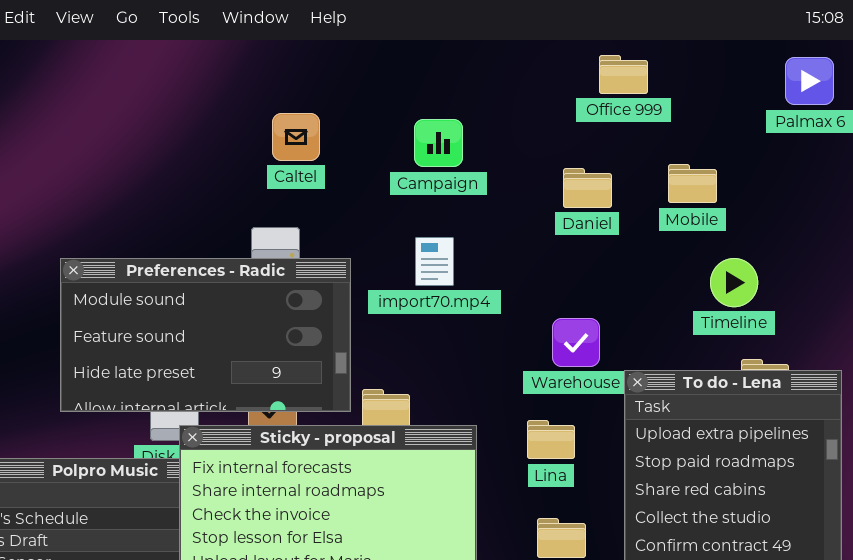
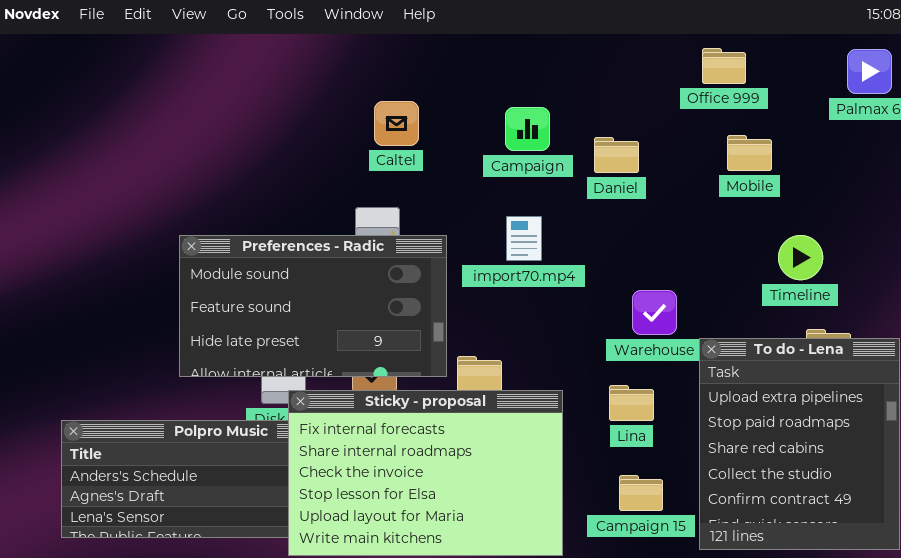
Office 999: [599,55,648,94] -> [702,48,746,84], moved
Mobile: [668,164,717,203] -> [727,135,772,171], moved
Daniel: [563,168,612,208] -> [594,137,639,173], moved

